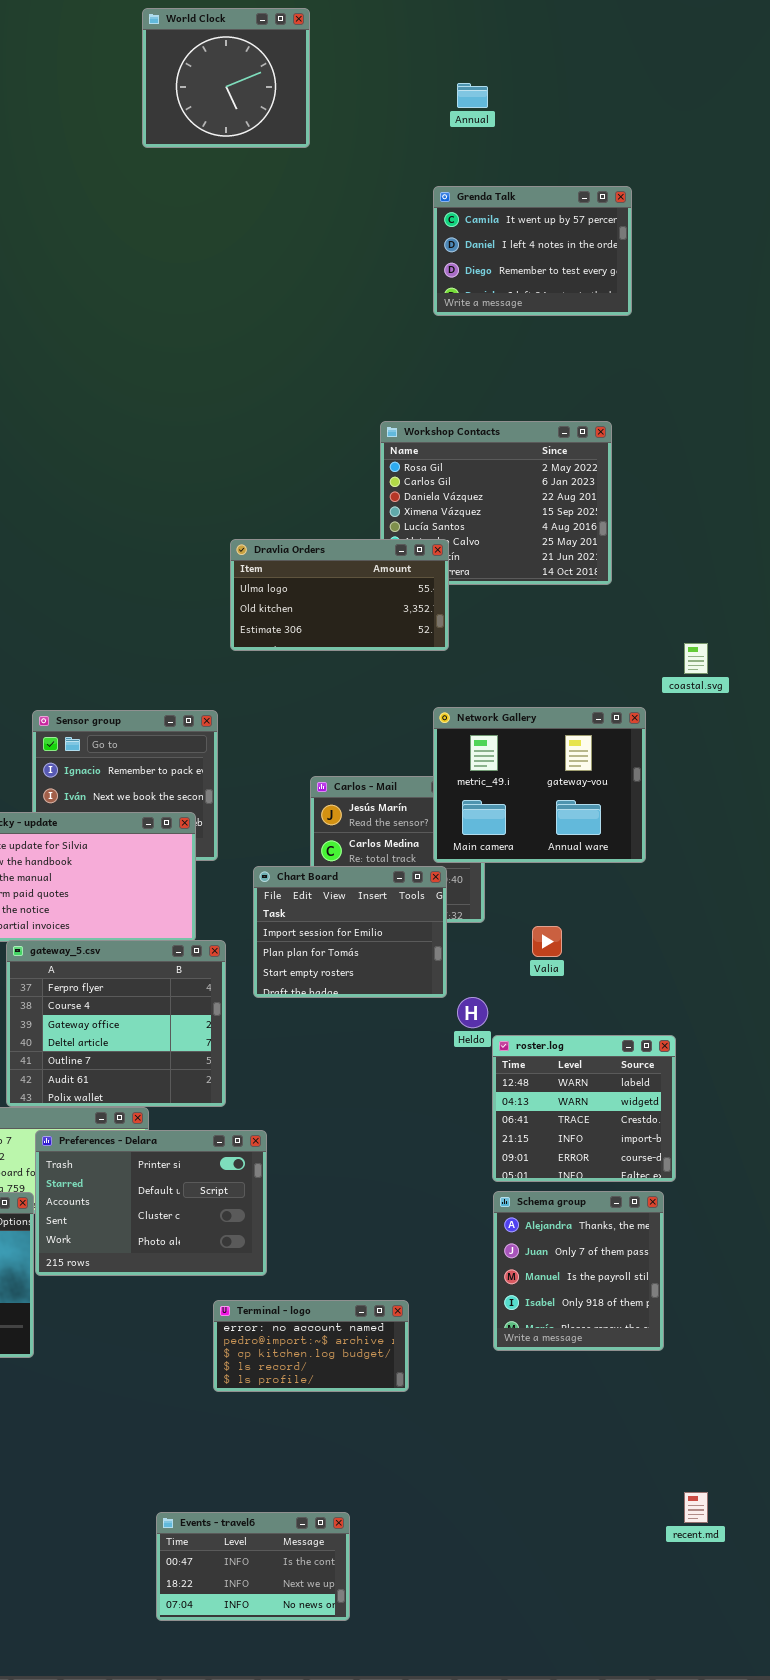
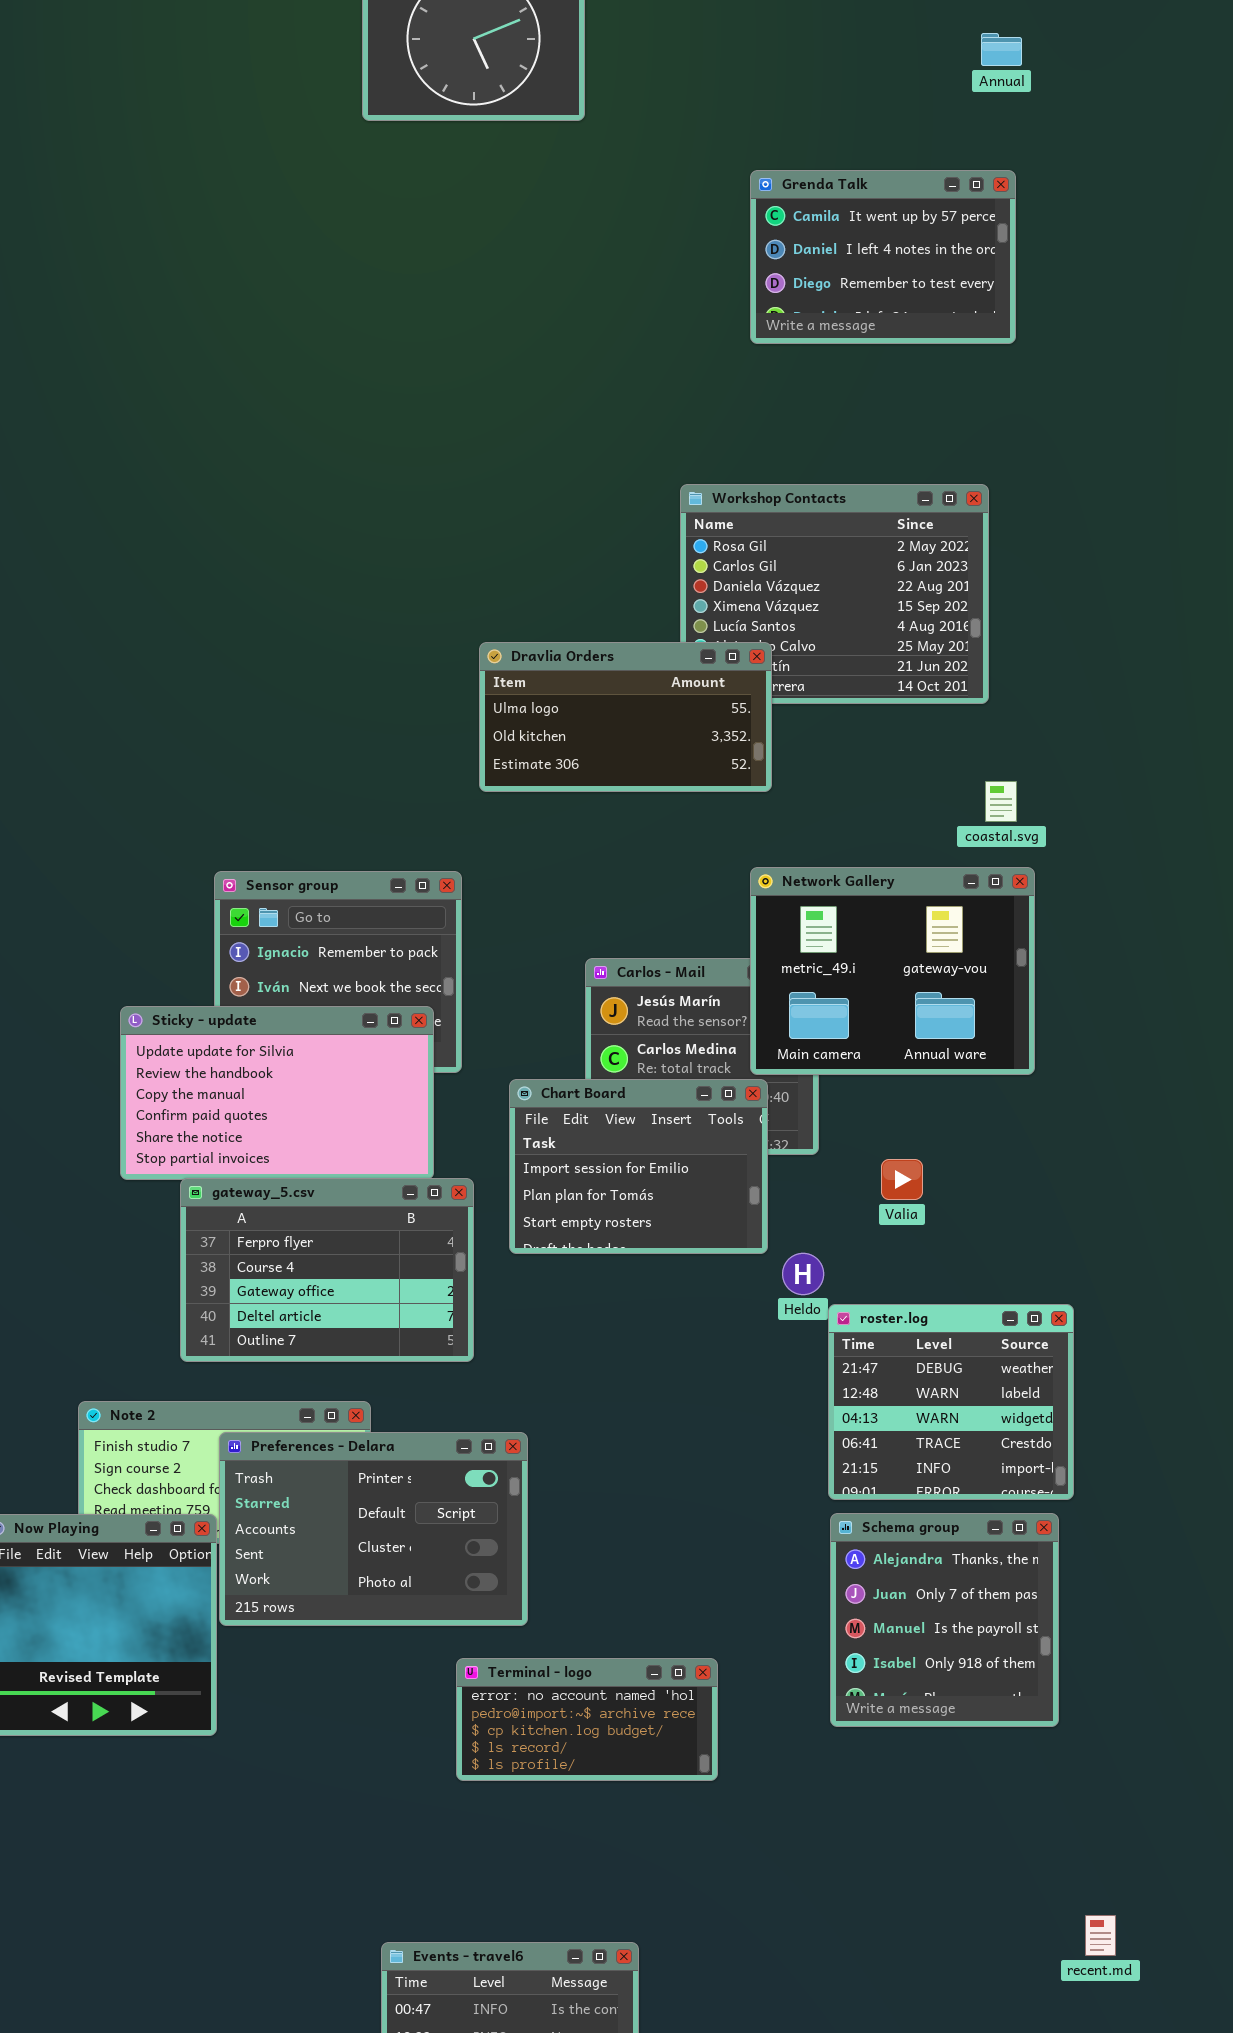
Annual: [457,83,488,108] -> [981,33,1022,66], moved
coastal.svg: [684,643,708,674] -> [985,781,1017,822], moved
gateway_5.csv: [6,940,226,1107] -> [180,1178,474,1362], resized
roster.log: [492,1035,676,1182] -> [828,1304,1074,1500], scrolled up 1 row

